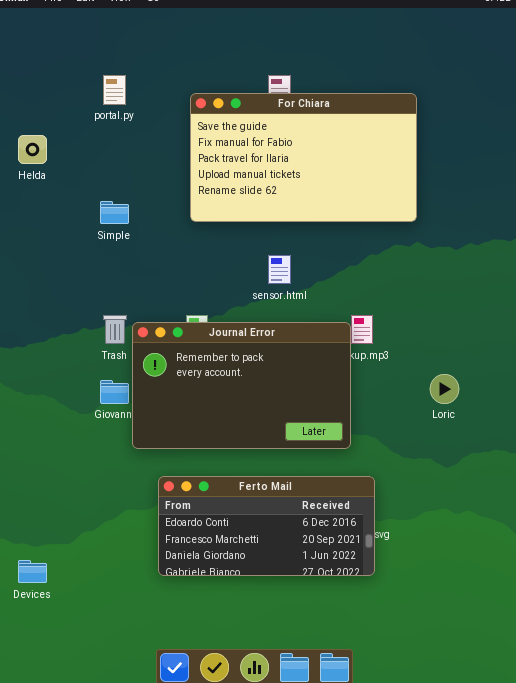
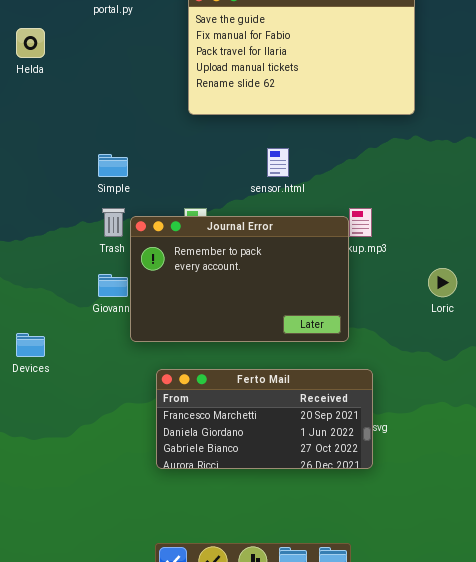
Simple: [100,201,129,224] -> [98,154,128,177], moved
Ferto Mail: [158,476,375,576] -> [156,369,373,469], scrolled down 1 row
Devices: [18,560,47,583] -> [16,333,45,357], moved

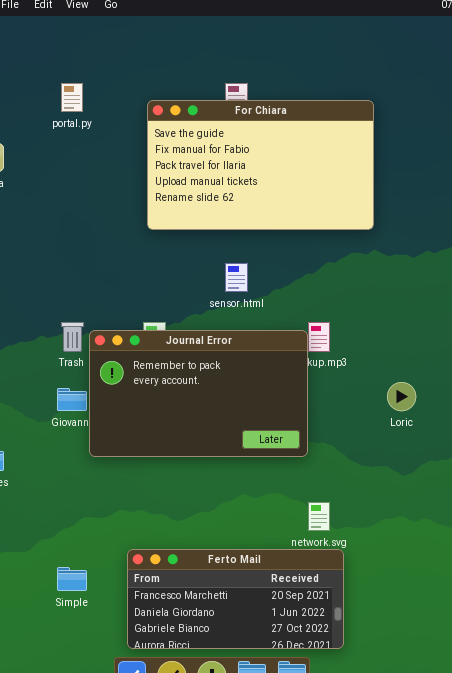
Simple: [98,154,128,177] -> [57,567,87,591], moved
Ferto Mail: [156,369,373,469] -> [127,549,344,649], moved

